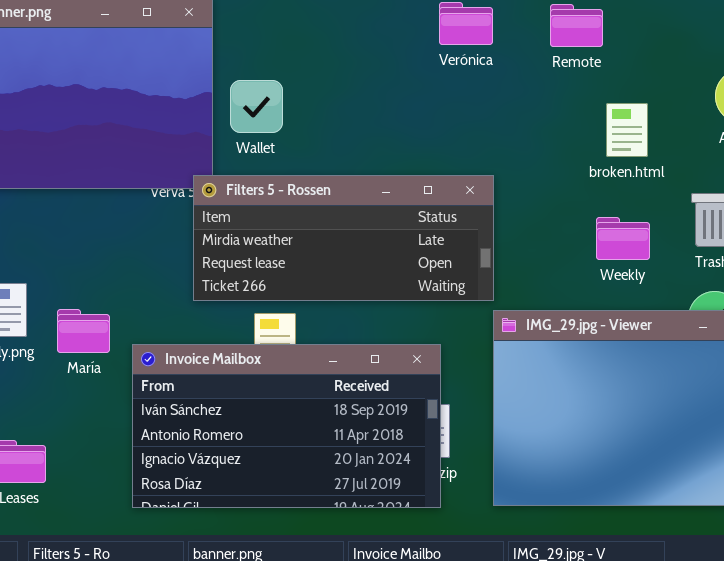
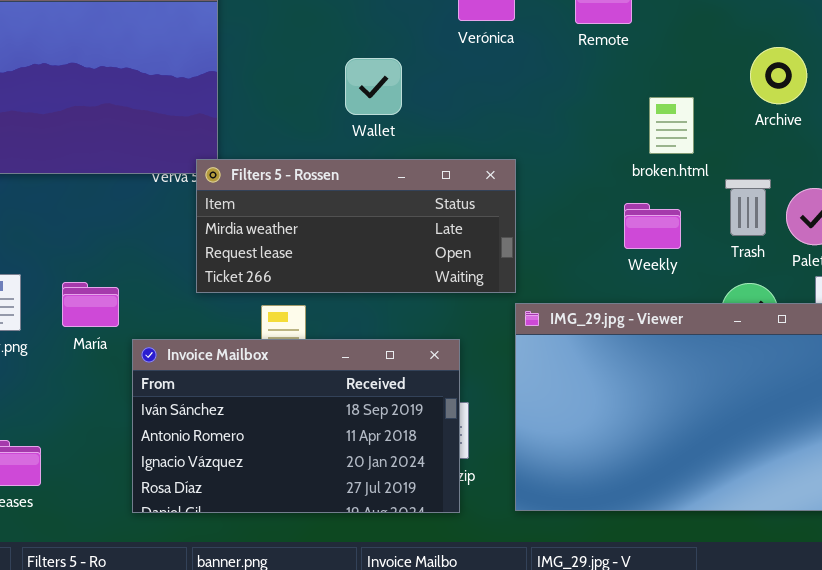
Wallet: [230,80,283,133] -> [345,58,402,115], moved
broken.html: [606,103,648,157] -> [649,97,694,154], moved
María: [57,309,110,353] -> [62,282,119,327], moved

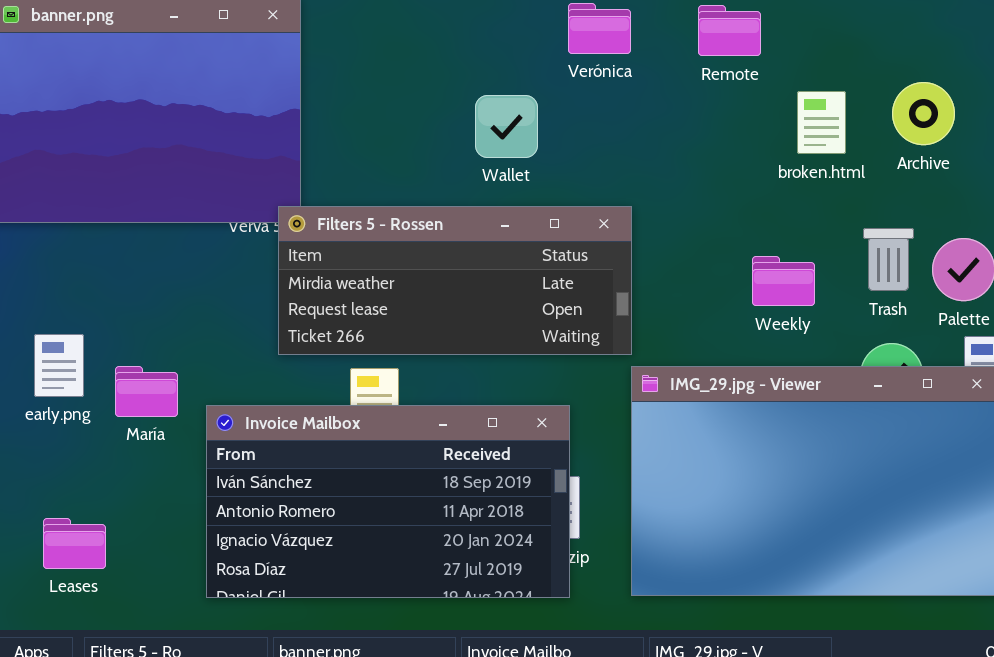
Wallet: [345,58,402,115] -> [475,95,538,158], moved
broken.html: [649,97,694,154] -> [797,91,846,154], moved
María: [62,282,119,327] -> [115,366,178,417], moved

